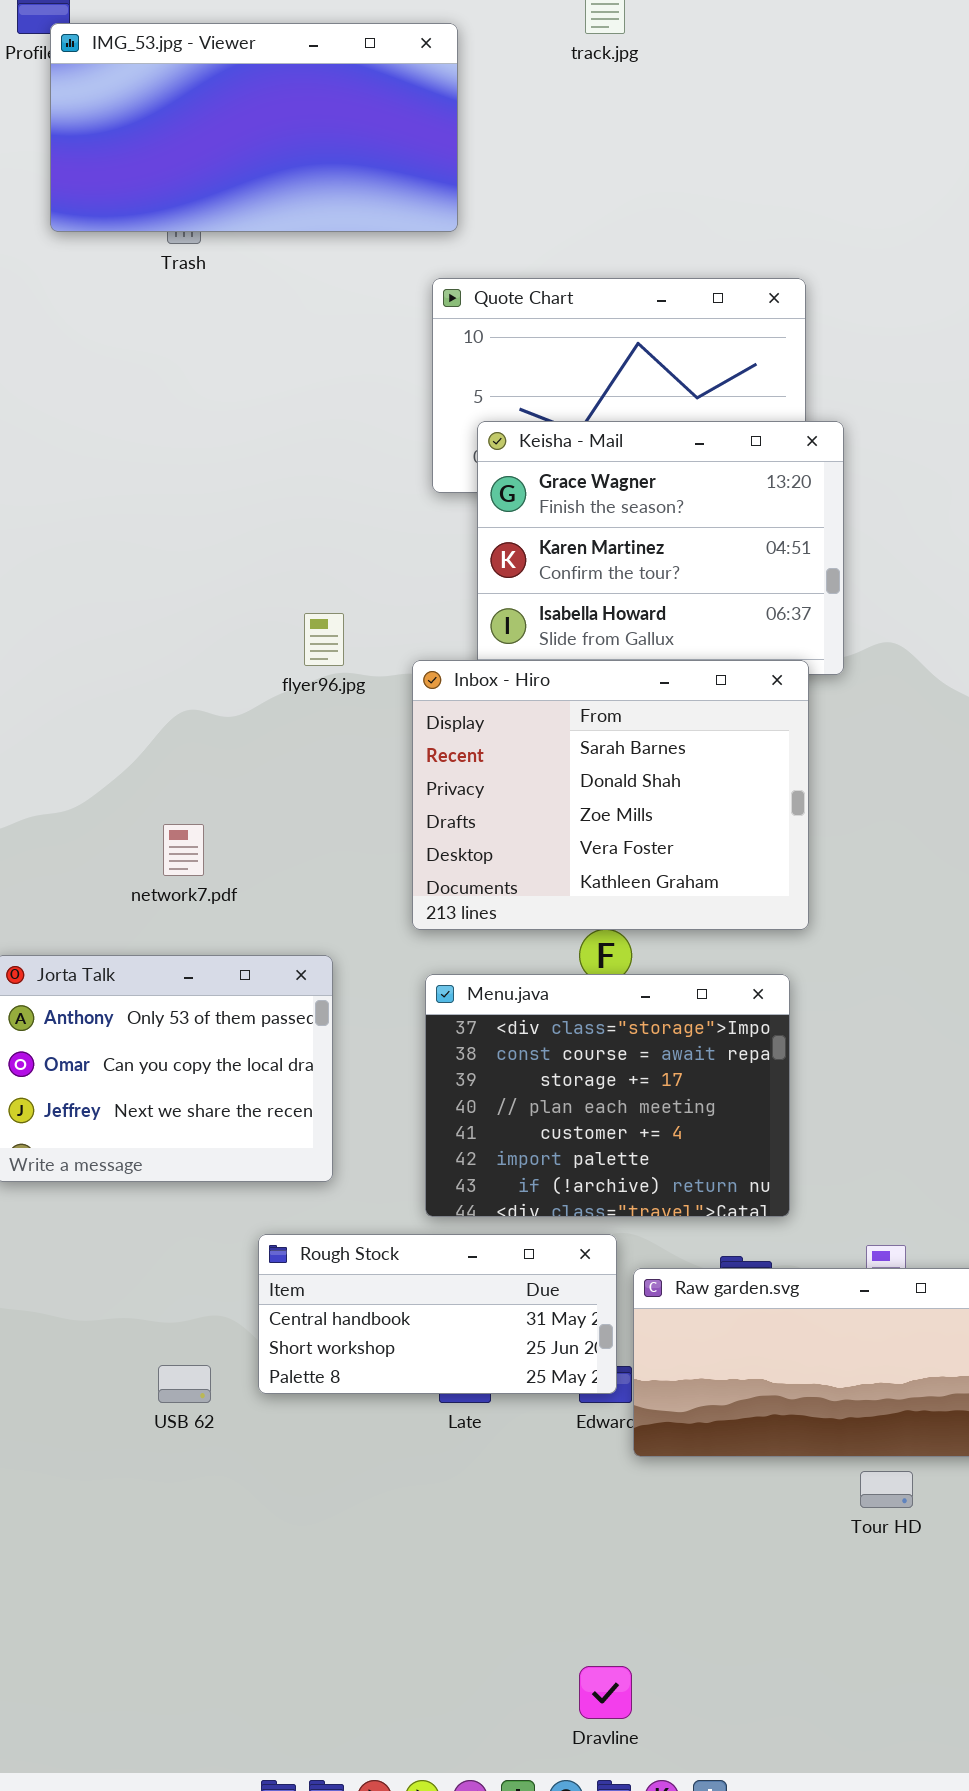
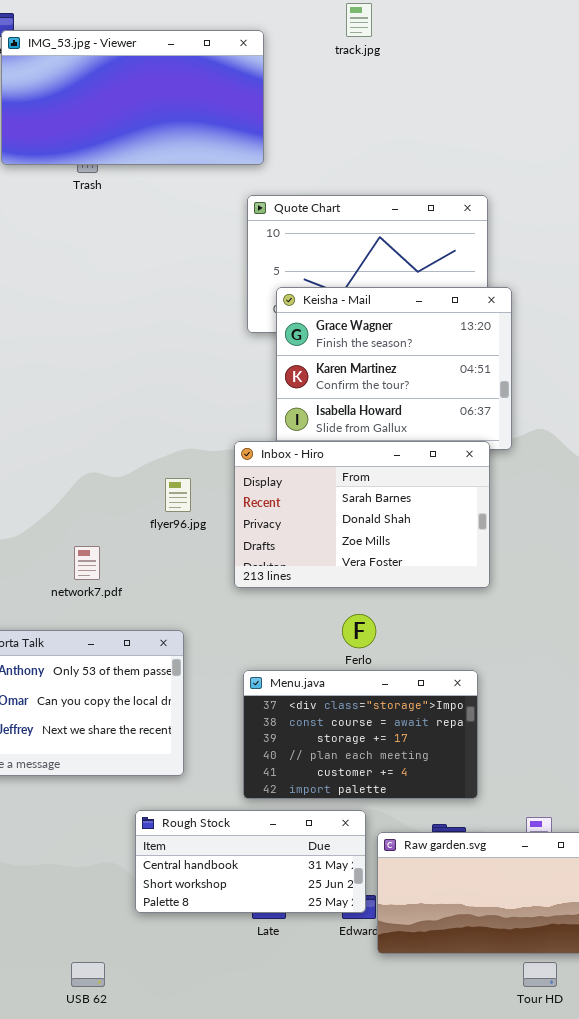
flyer96.jpg: [304,613,344,666] -> [165,478,191,512], moved
Inbox - Hiro: [412,660,809,930] -> [234,441,490,588], resized
Menu.java: [425,974,790,1217] -> [243,670,478,799], resized
USB 62: [158,1365,211,1403] -> [71,962,105,987], moved

